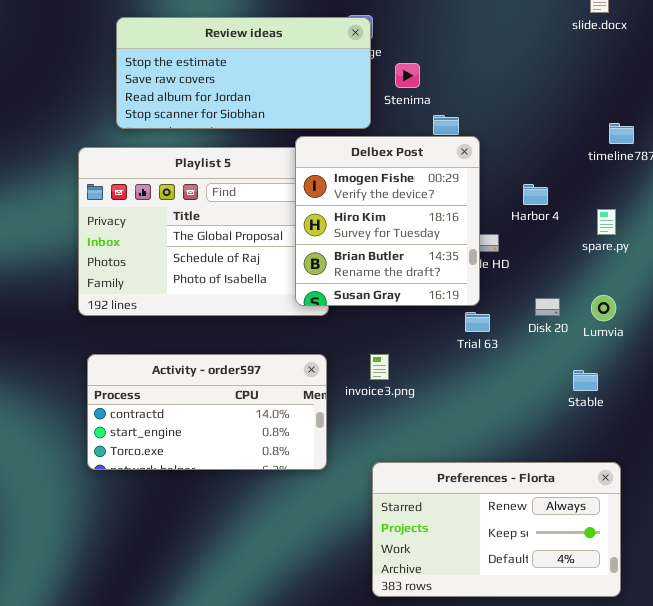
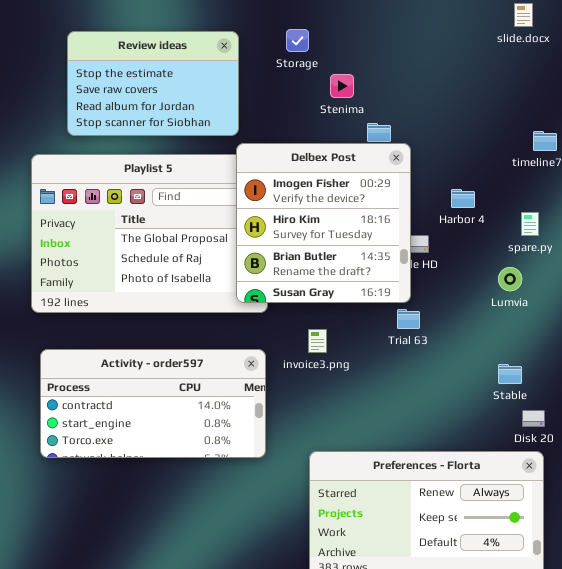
Review ideas: [116,17,371,129] -> [67,31,239,136], resized
Lumvia: [591,295,616,321] -> [498,267,522,291], moved
Disk 20: [535,298,560,316] -> [522,410,545,427], moved
invoice3.png: [370,354,389,380] -> [308,329,327,353], moved

